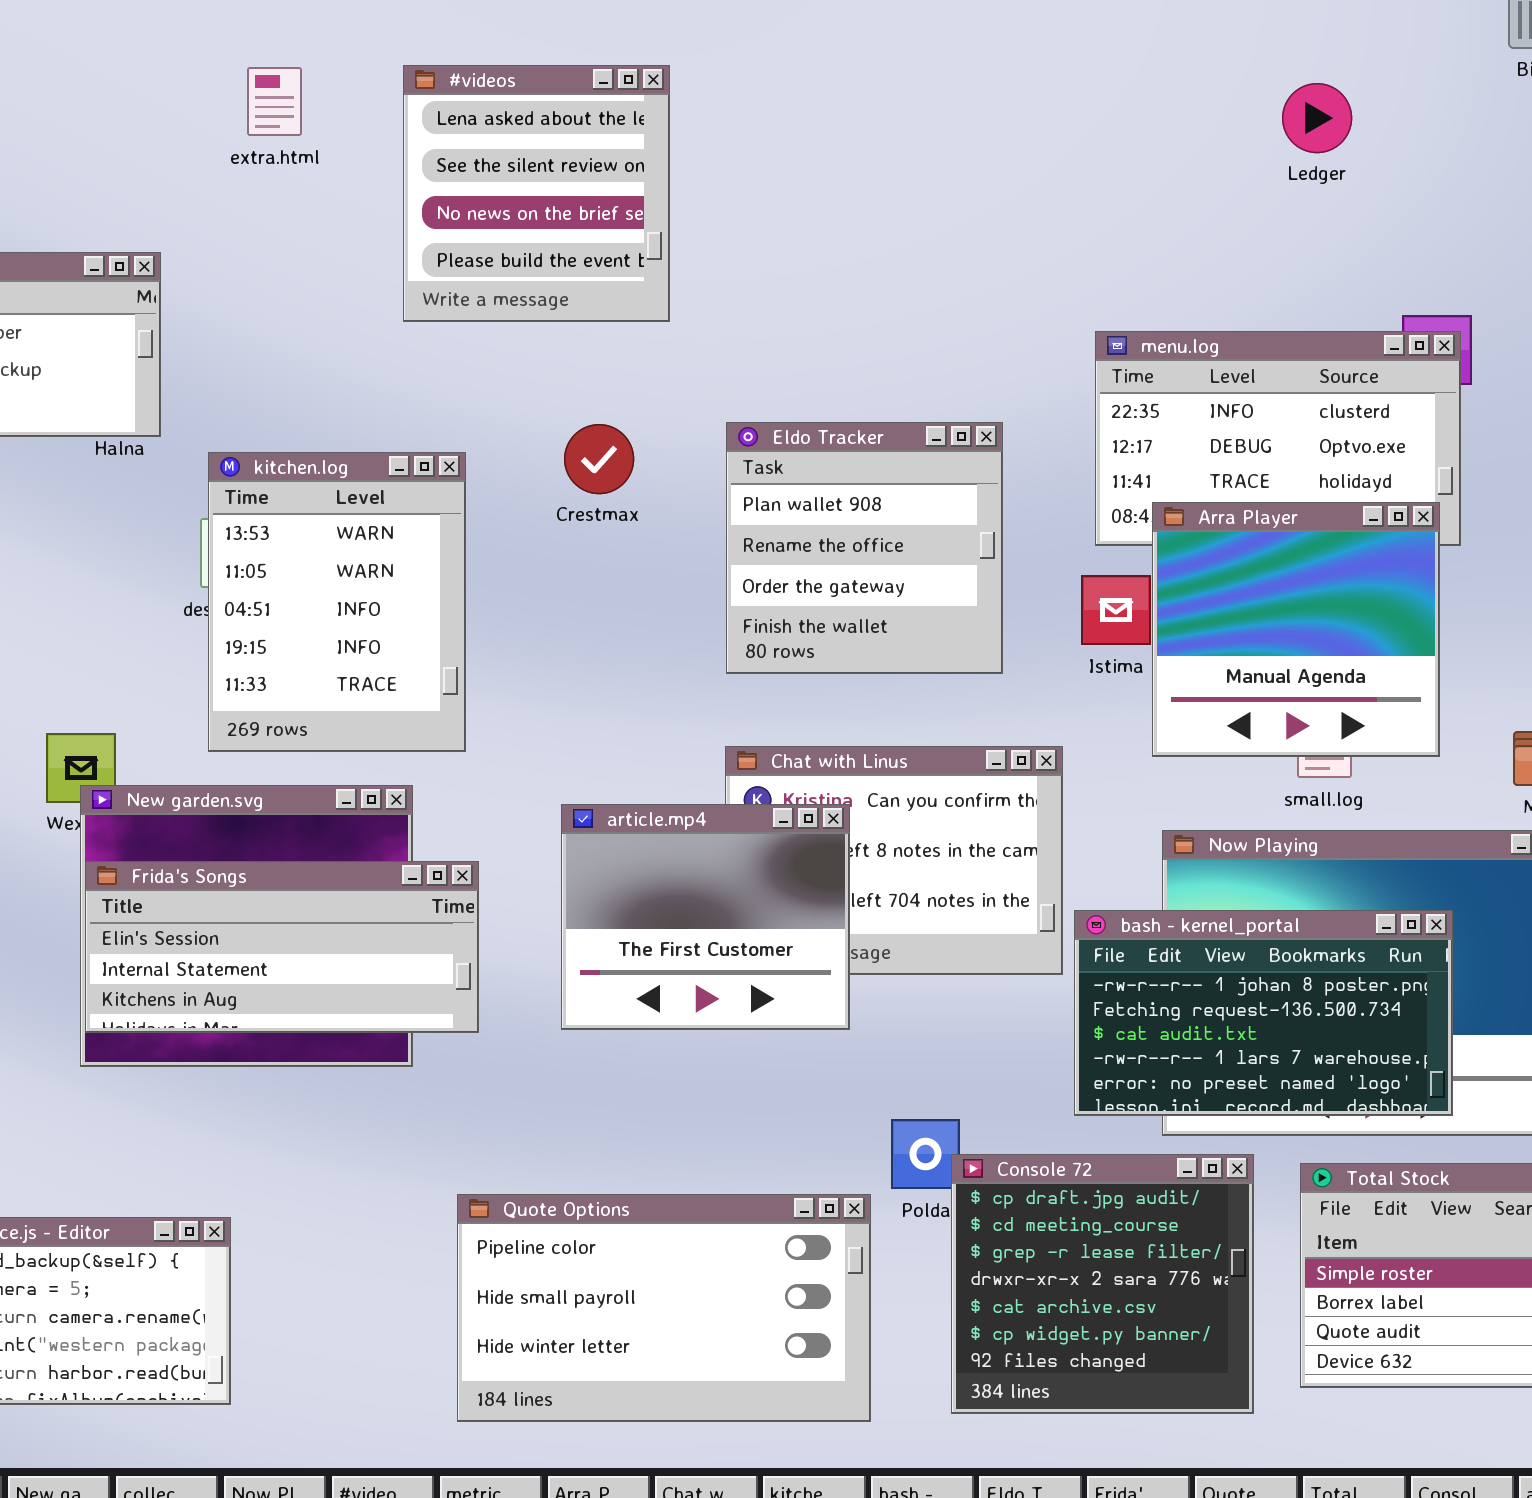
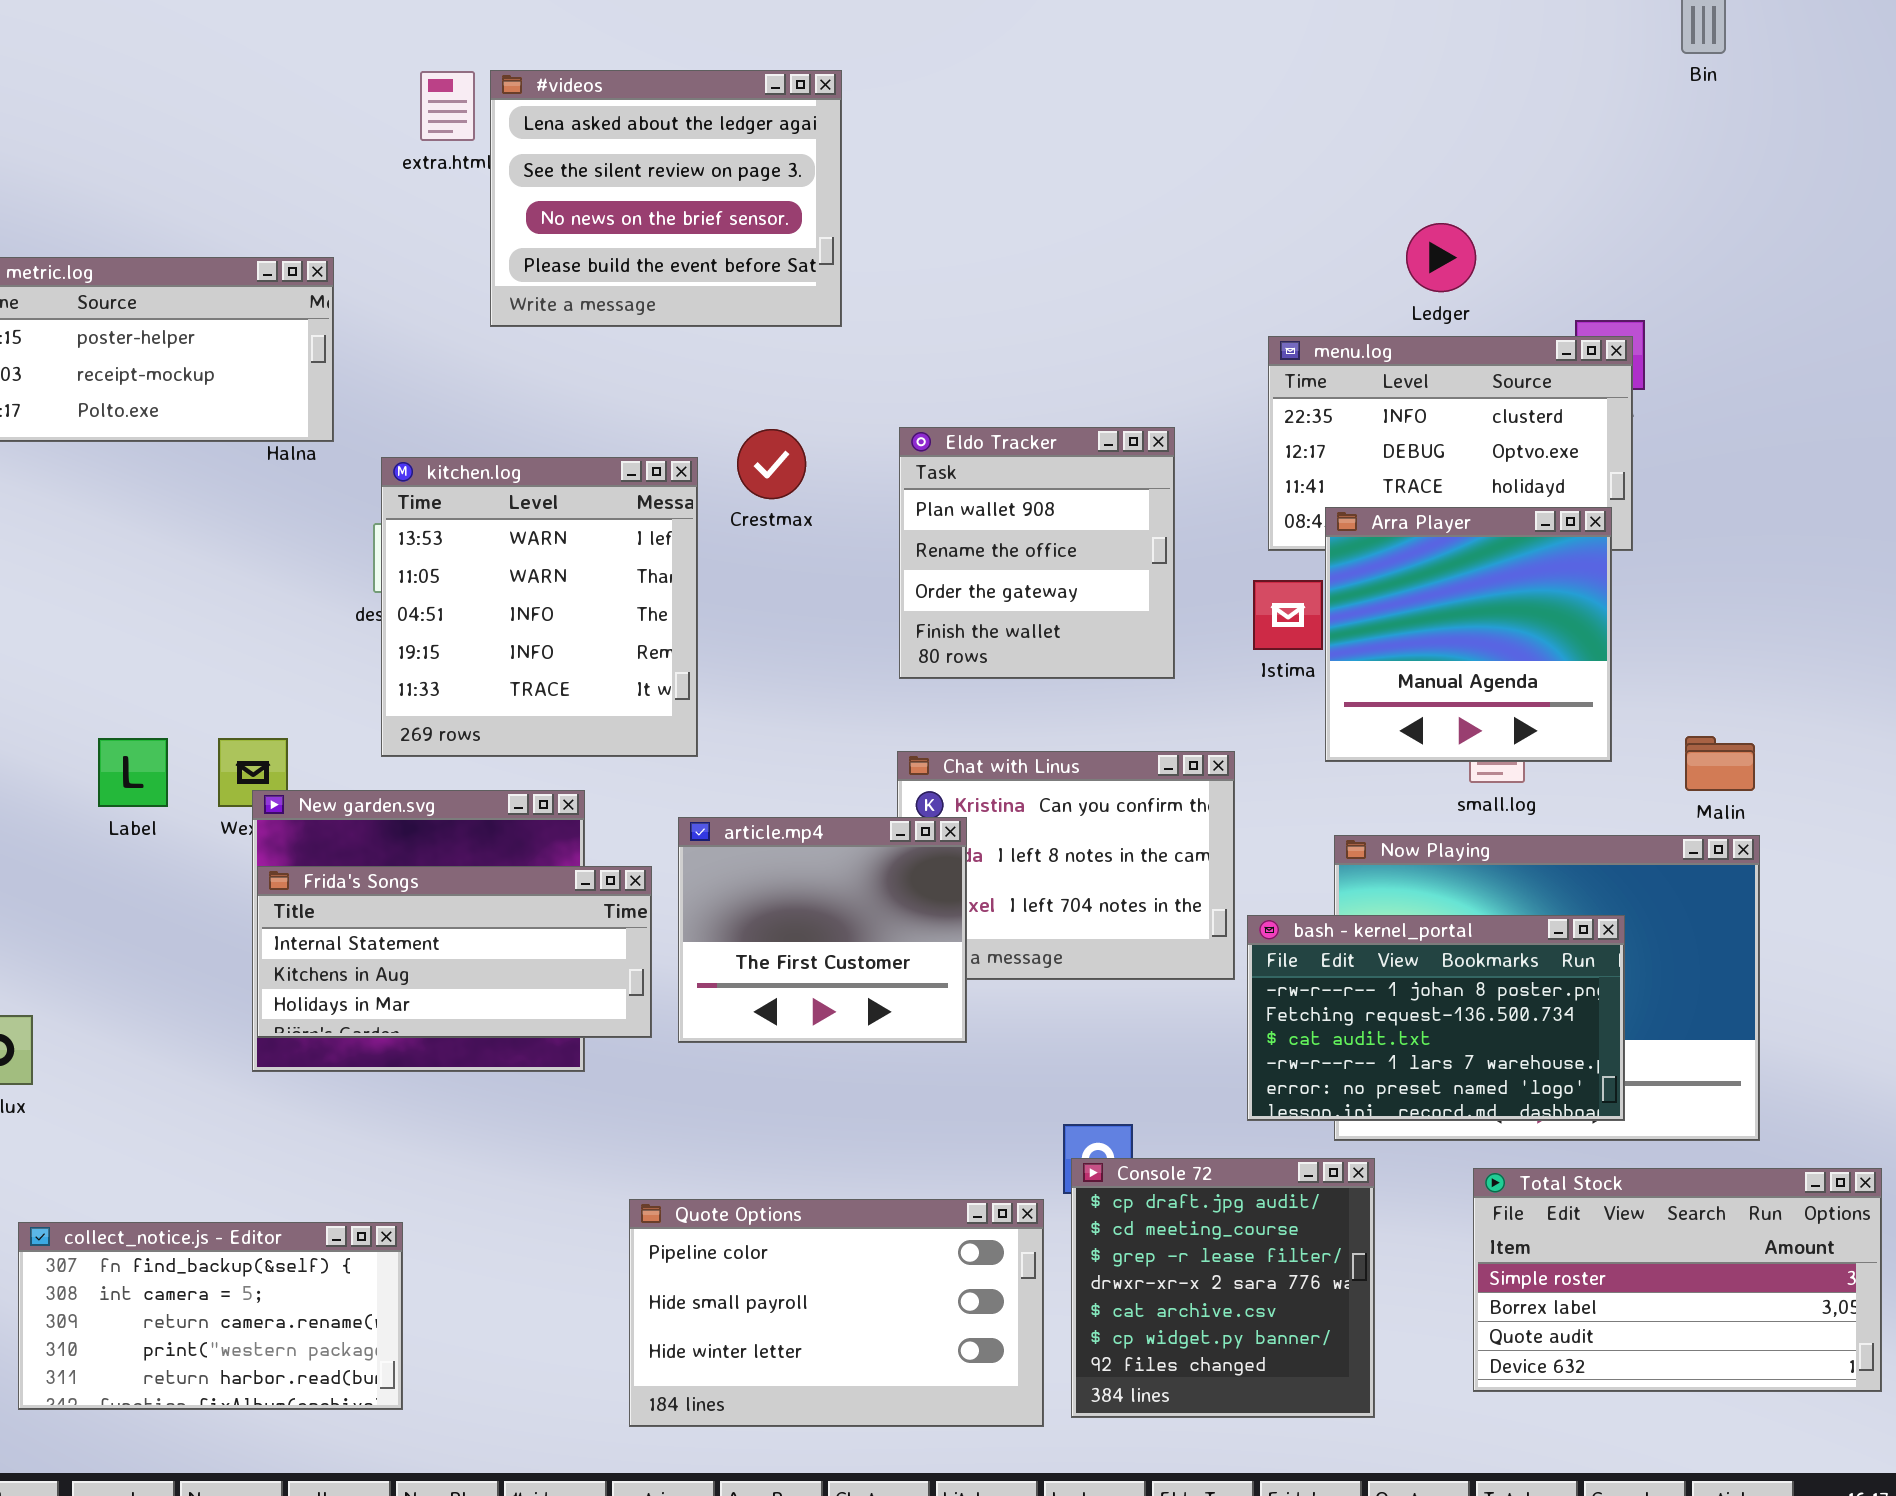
#videos: [403,65,670,322] -> [490,70,842,327], resized
Ledger: [1282,83,1352,153] -> [1406,223,1476,292], moved
kitchen.log: [208,452,466,752] -> [381,457,698,757], resized
article.mp4: [561,804,850,1030] -> [678,817,967,1043], moved
Frida's Songs: [85,861,479,1033] -> [257,866,652,1038], scrolled down 1 row
Console 72: [951,1154,1254,1414] -> [1071,1158,1375,1418], moved

